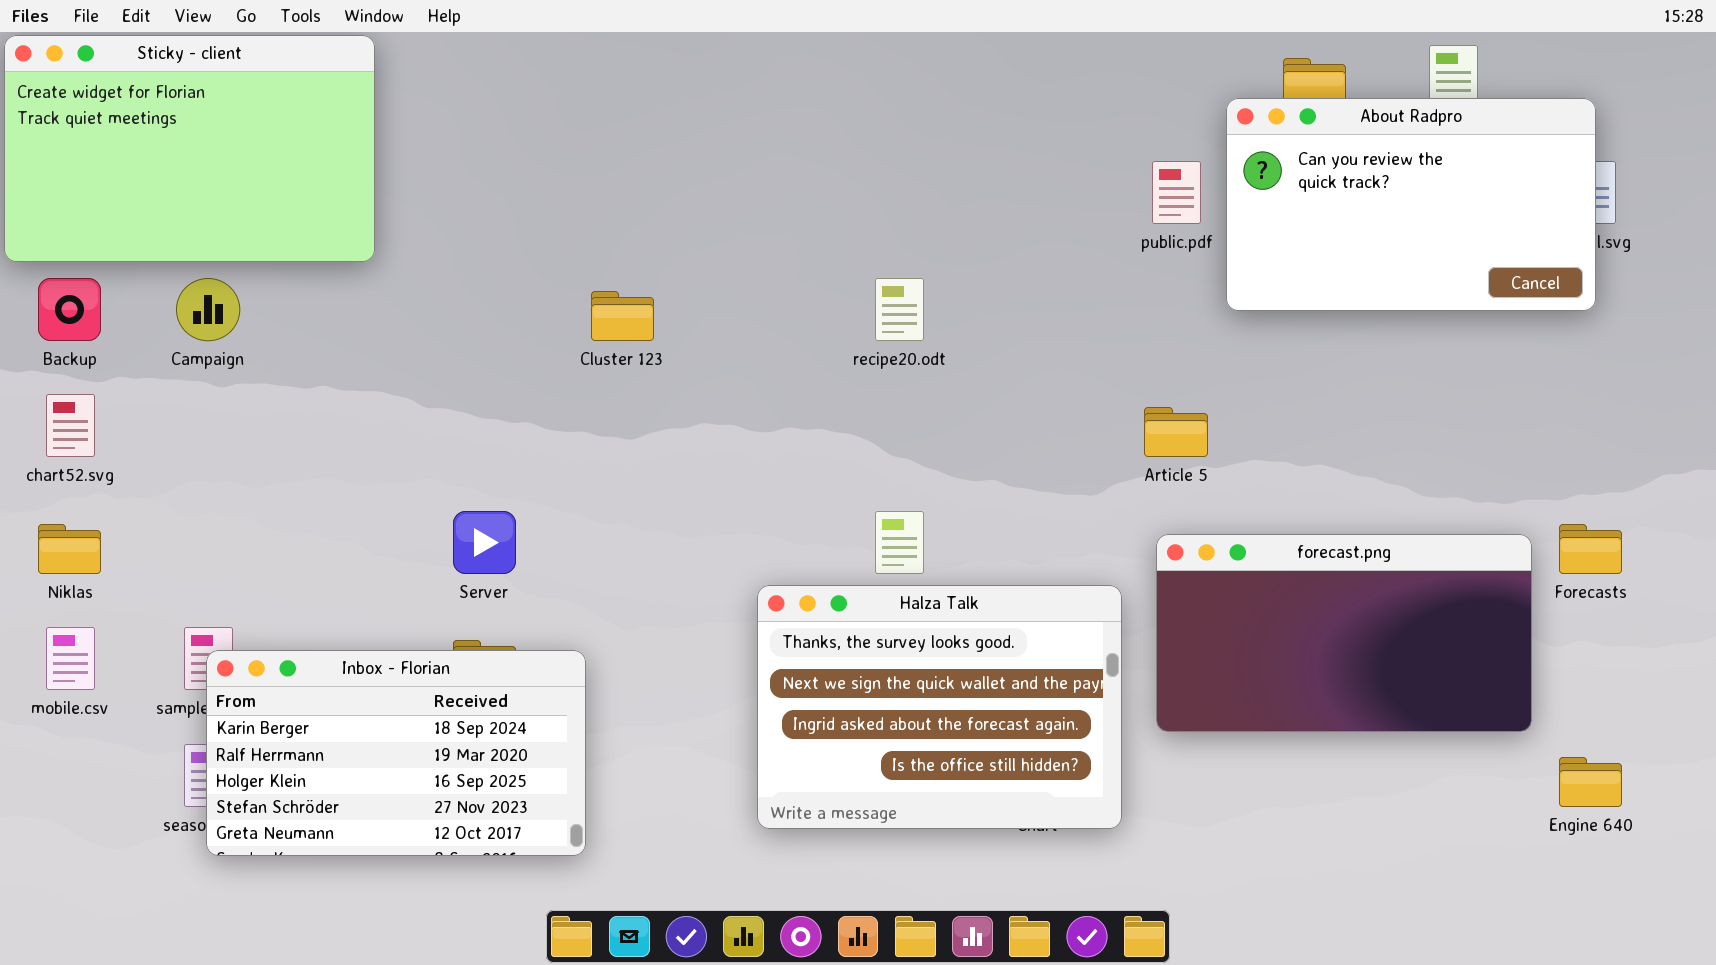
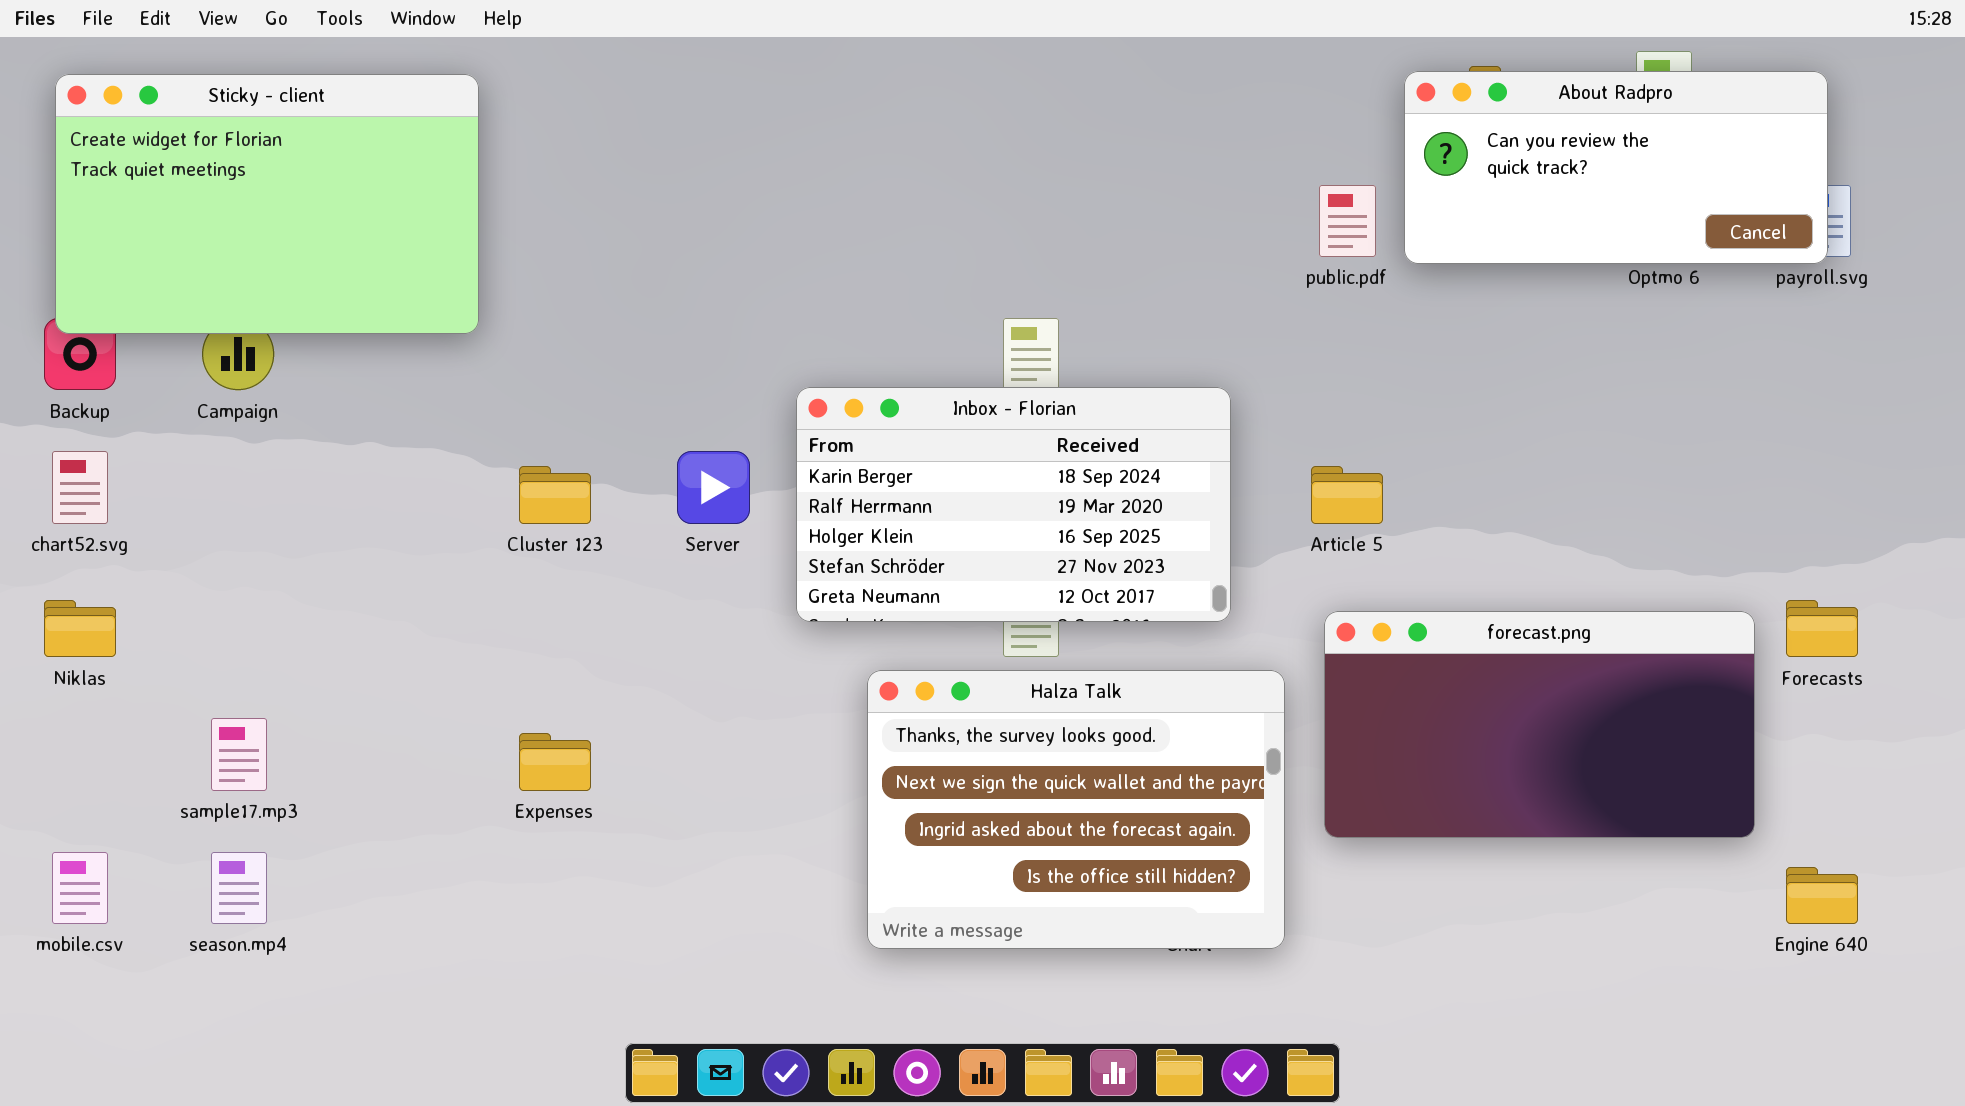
Sticky - client: [4,35,375,262] -> [55,74,479,334], moved
About Radpro: [1226,98,1596,311] -> [1404,71,1828,264], moved, resized
Cluster 123: [591,291,654,341] -> [519,466,591,524], moved
Server: [453,511,516,574] -> [677,451,750,524], moved
mobile.csv: [46,627,95,690] -> [52,852,108,924], moved
Inbox - Florian: [206,650,586,856] -> [796,387,1231,622], moved

